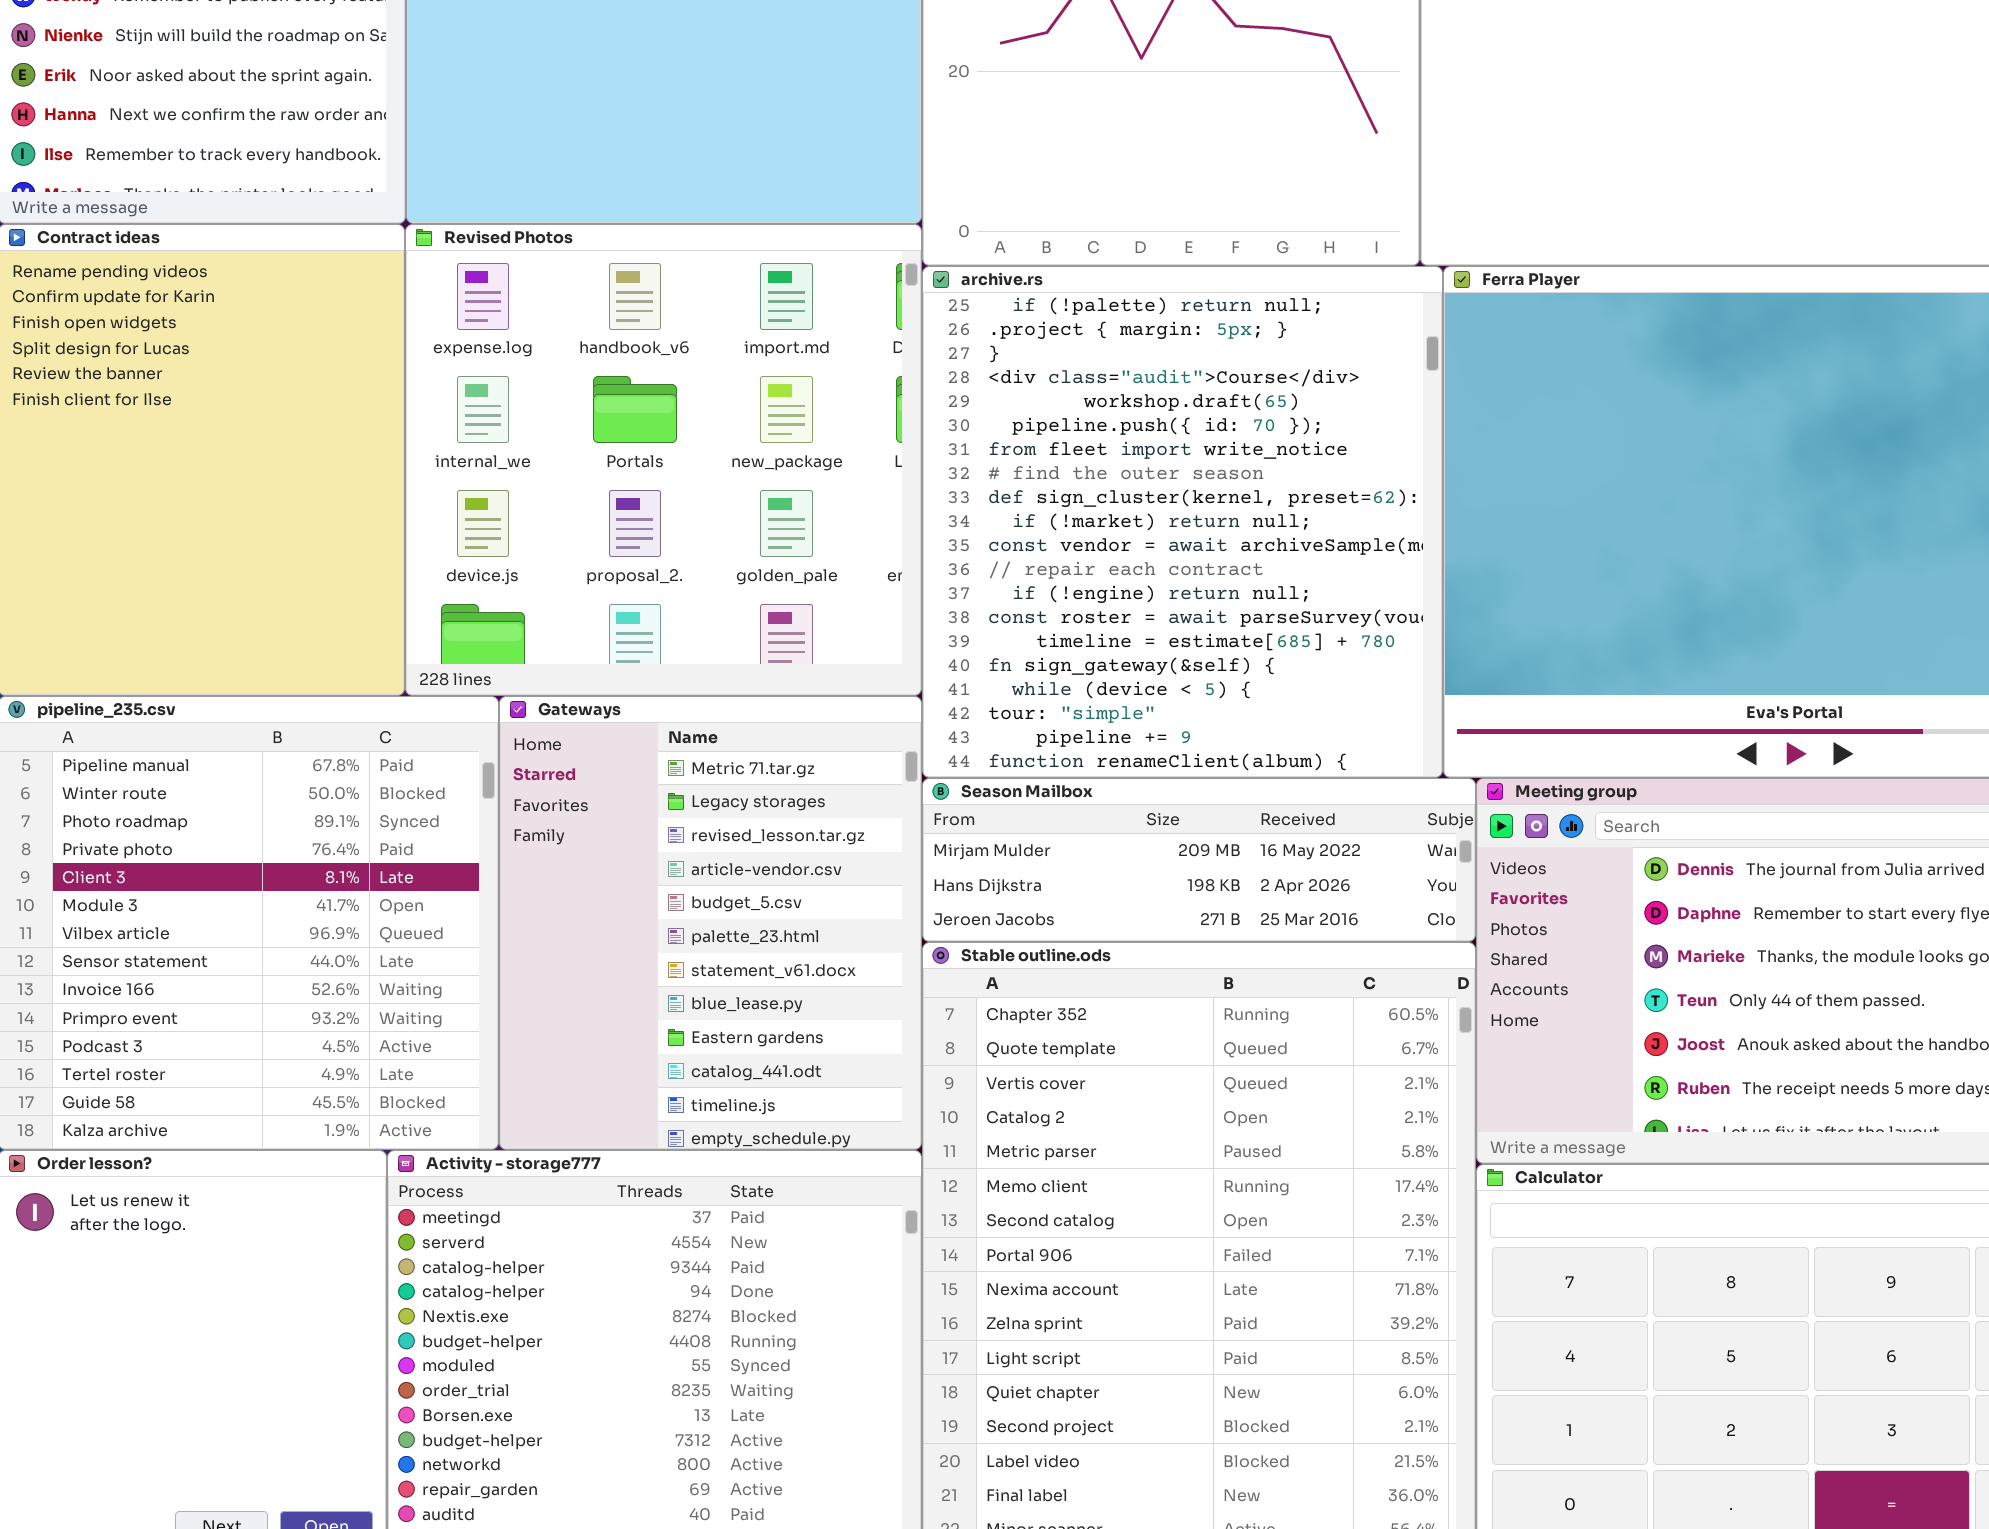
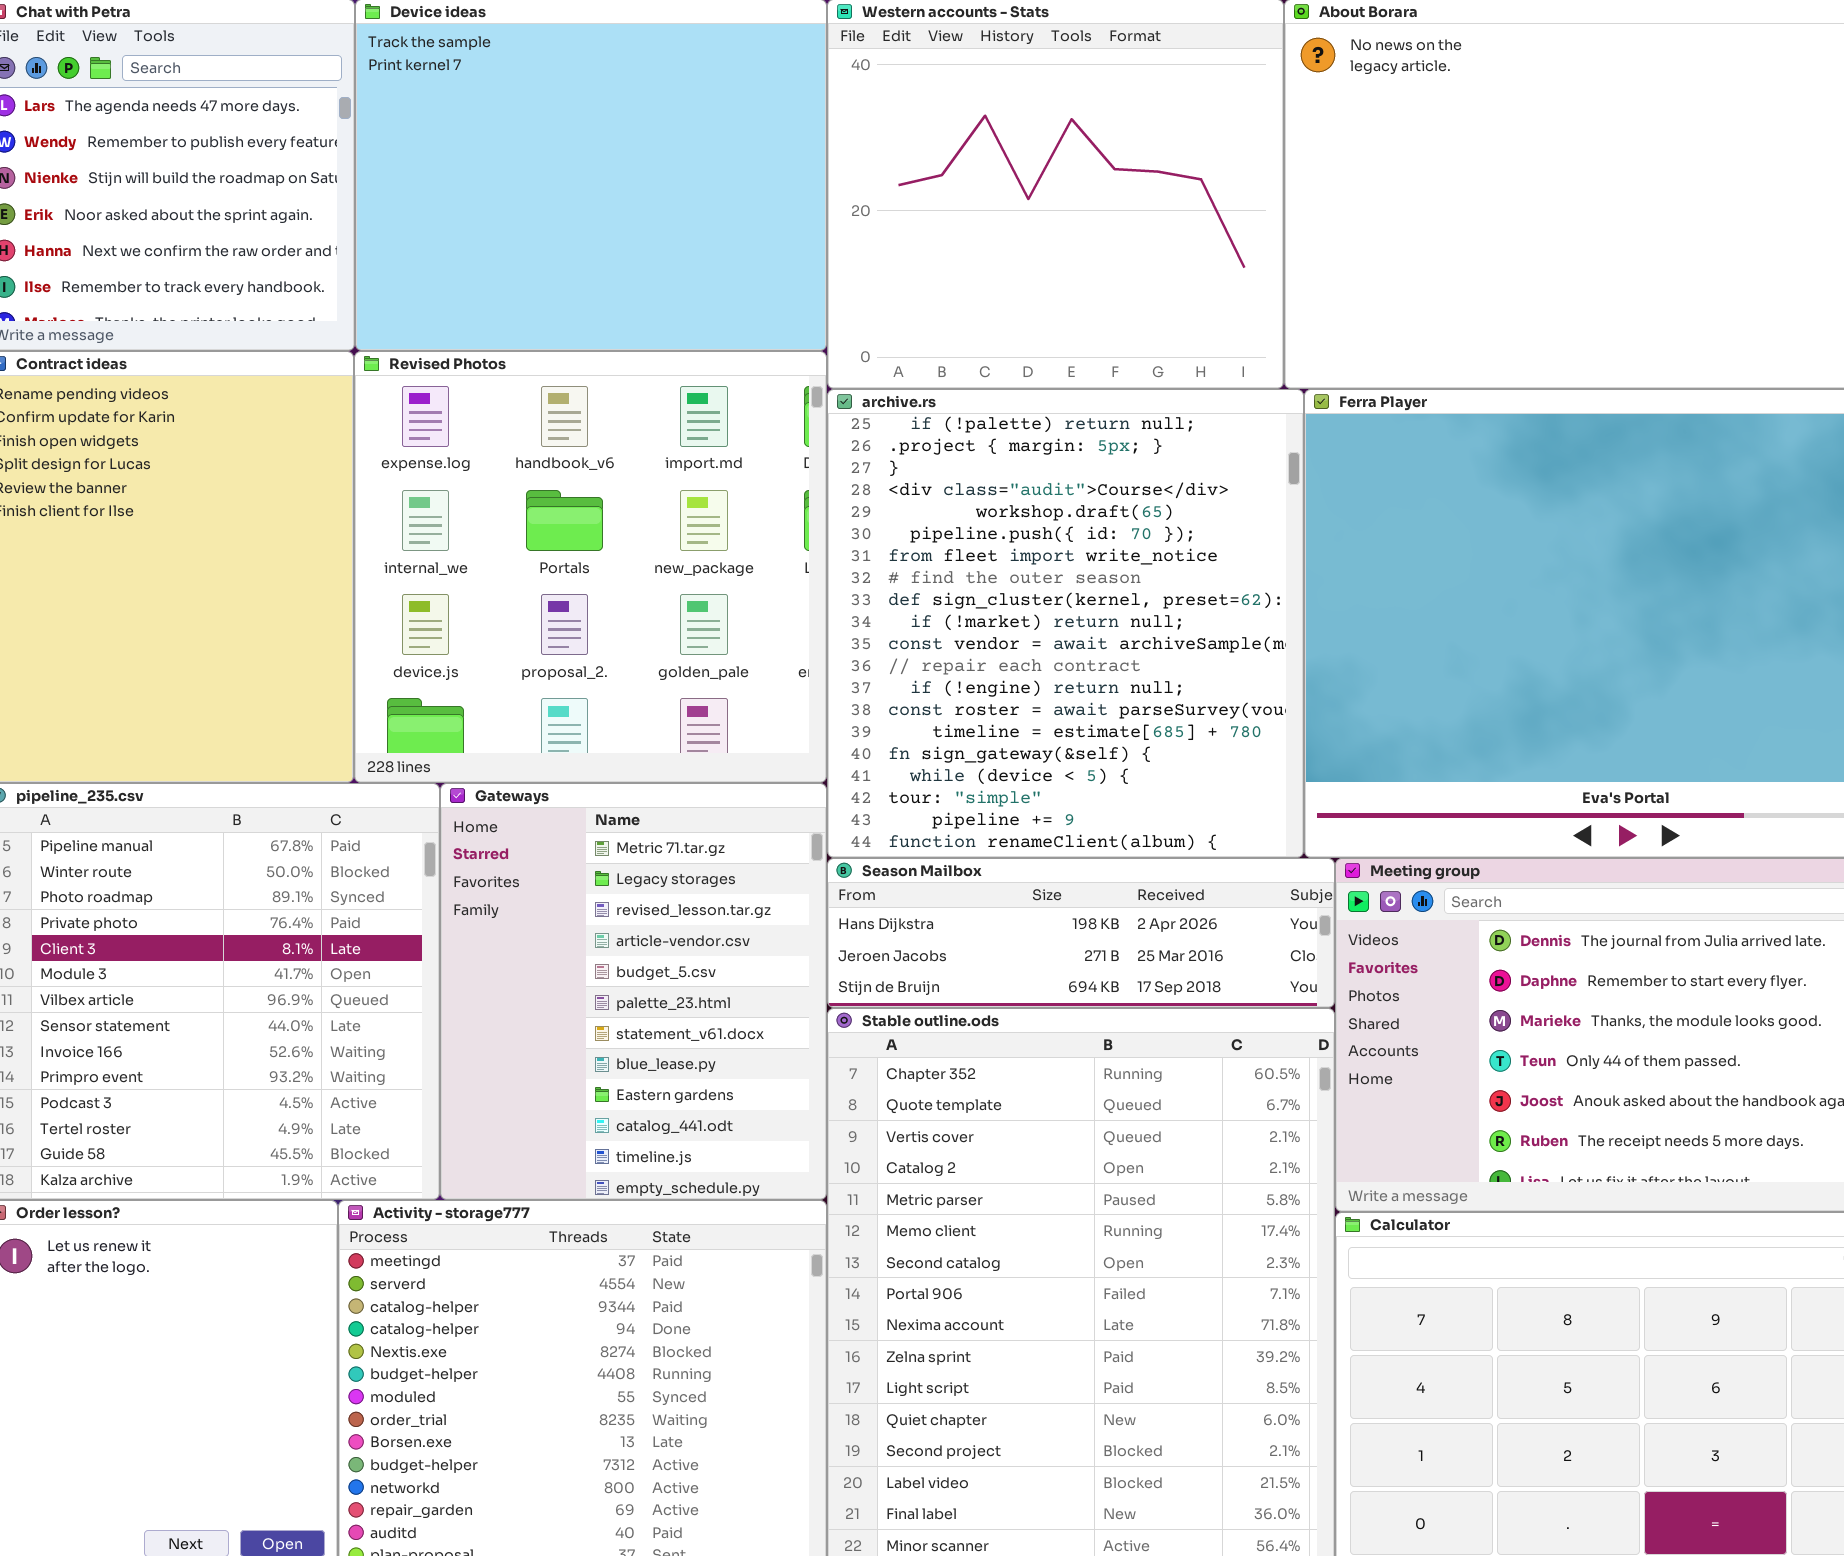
Season Mailbox: [922,778,1476,942] -> [827,858,1335,1008], scrolled down 1 row

